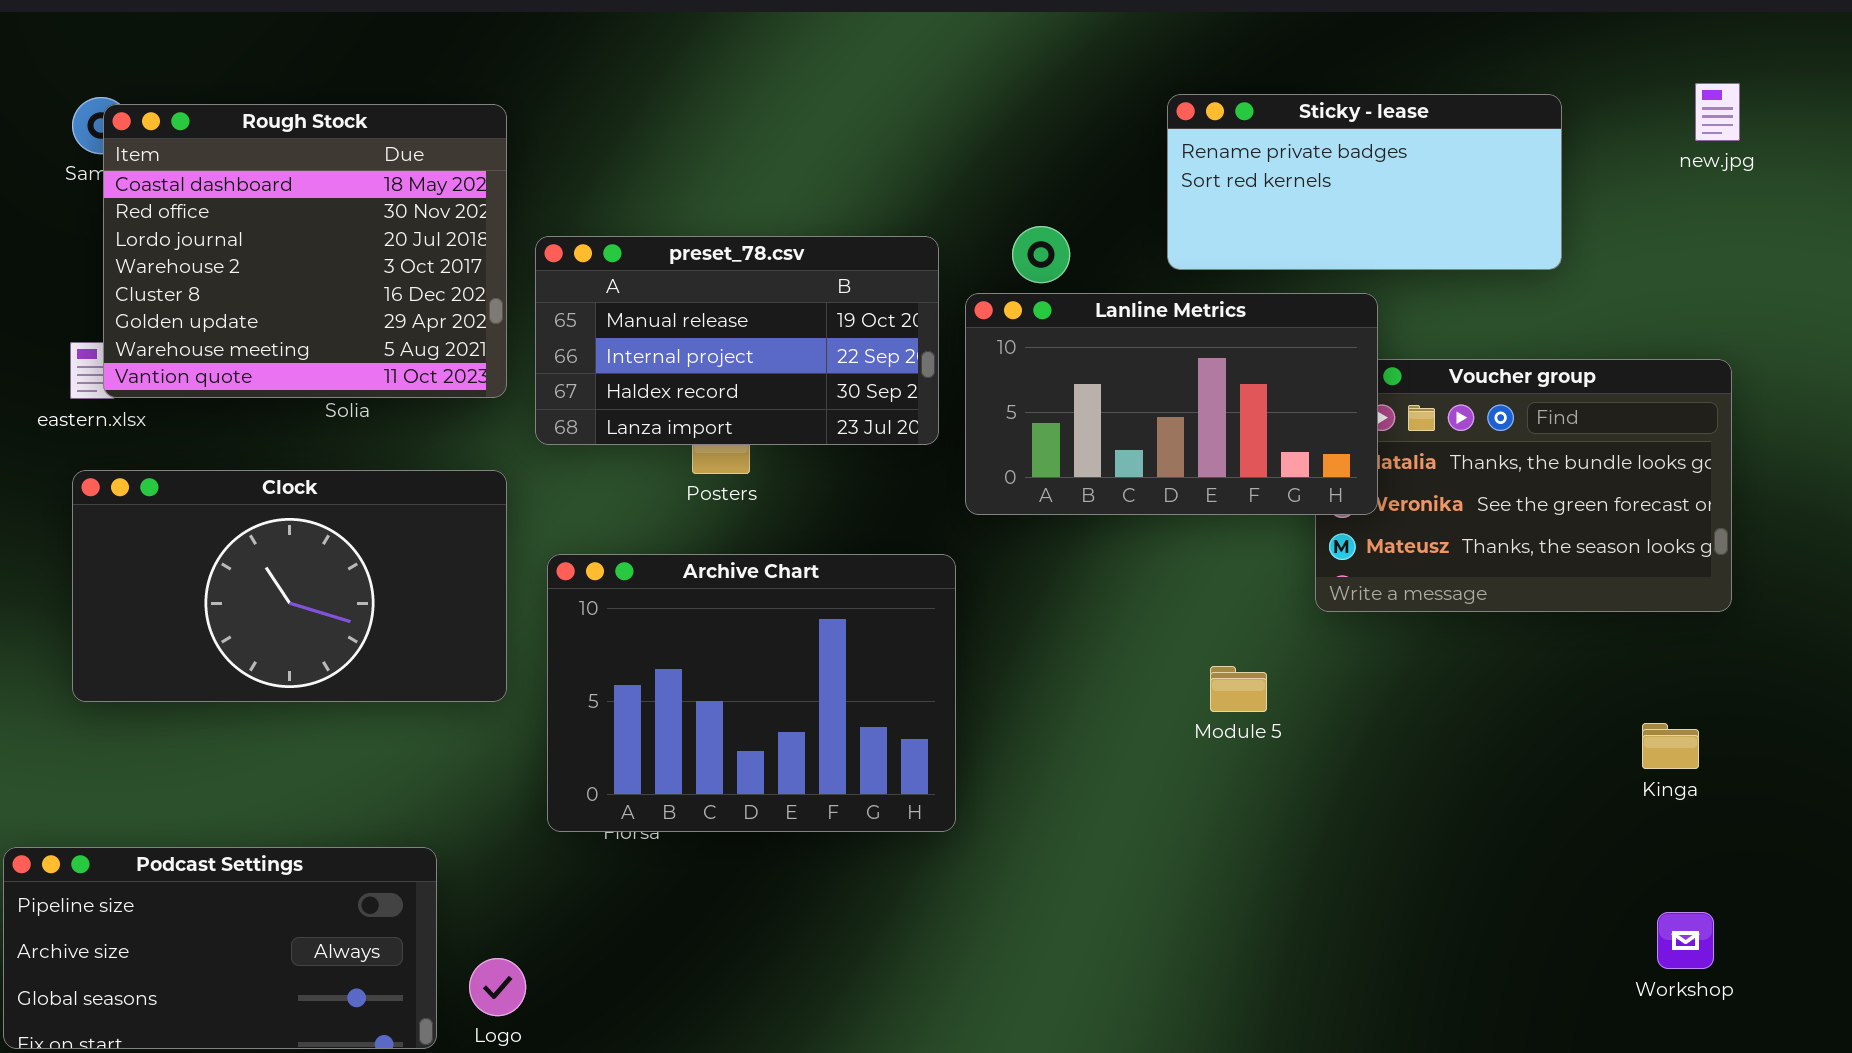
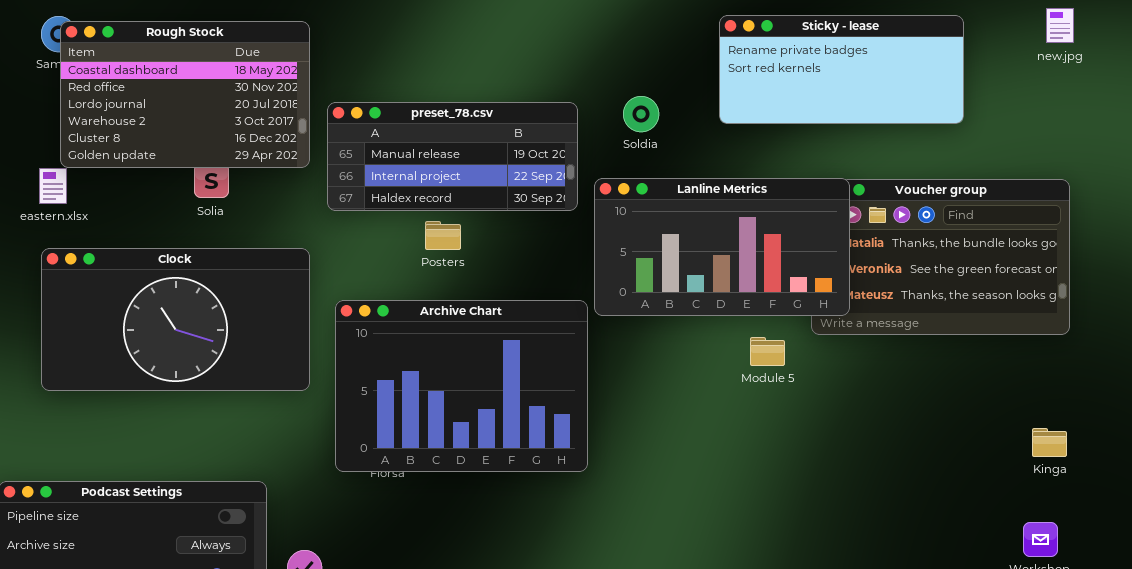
Rough Stock: [103,104,507,398] -> [60,21,310,168], resized
preset_78.csv: [535,236,939,445] -> [327,102,578,211], resized
Lanline Metrics: [965,293,1378,515] -> [594,178,850,316], moved
Module 5: [1210,666,1267,712] -> [750,337,785,366], moved
Kinga: [1642,723,1699,769] -> [1032,428,1067,457], moved

